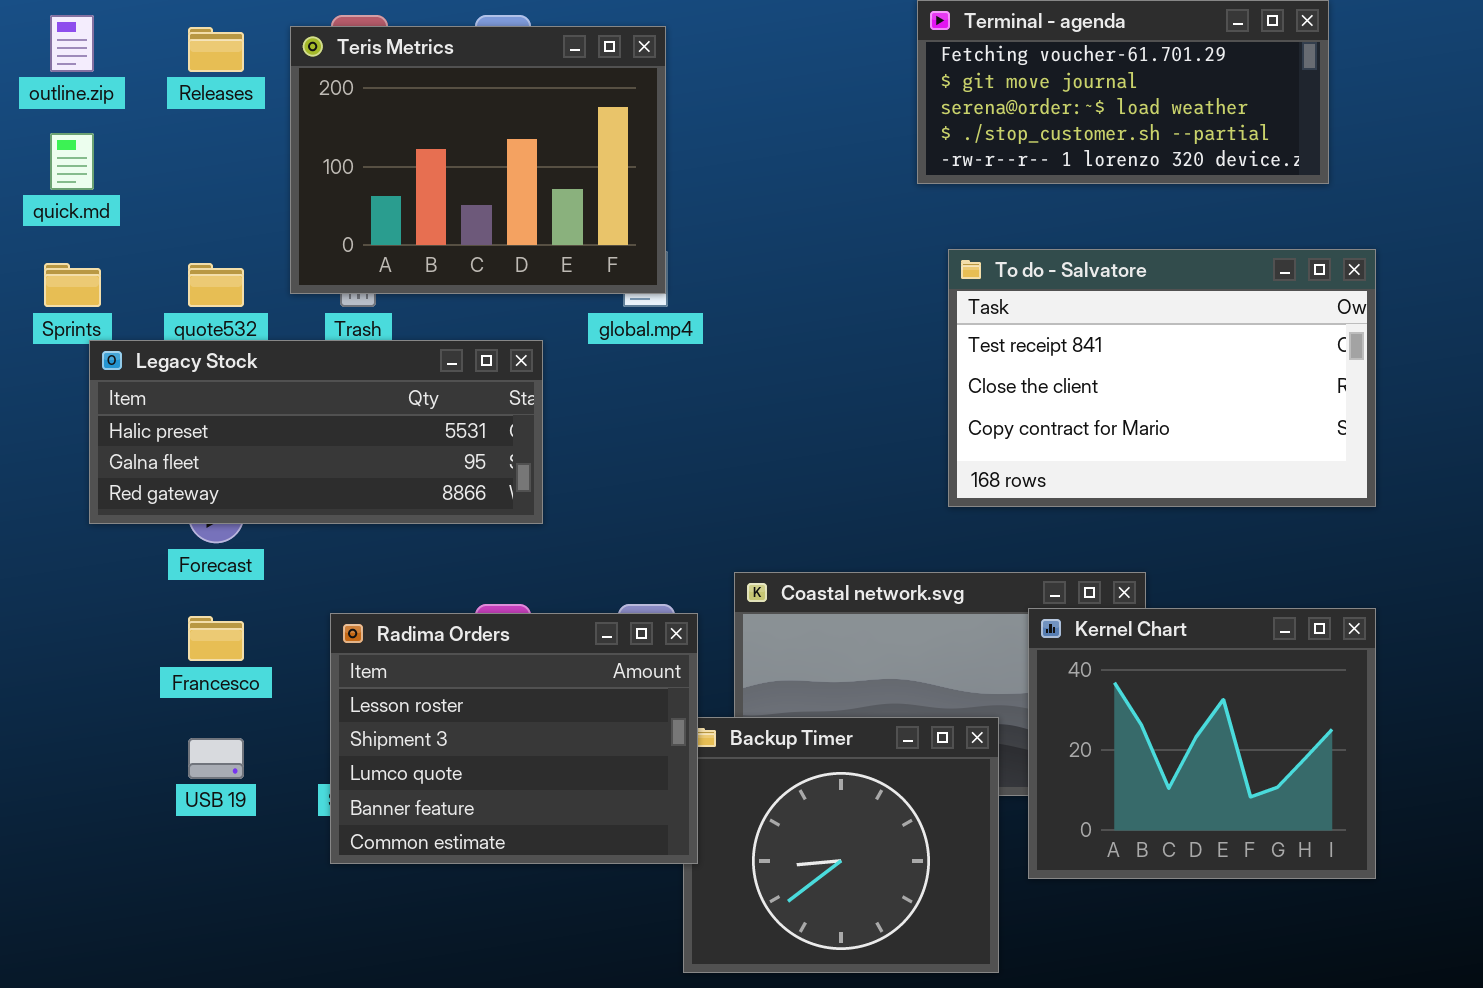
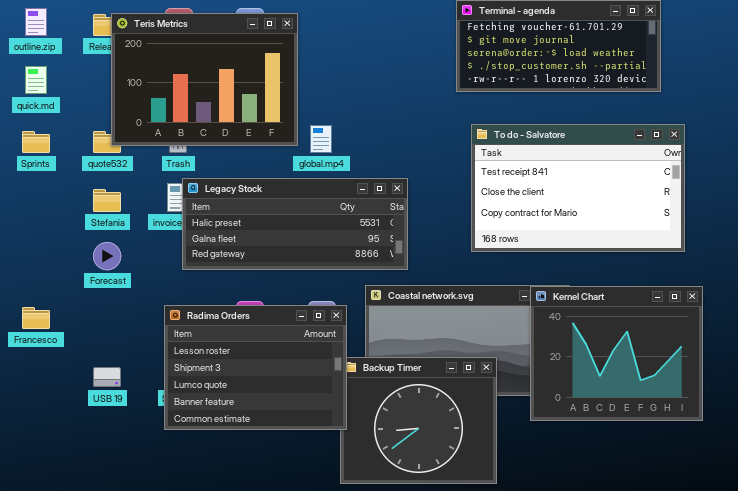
Teris Metrics: [290,26,666,294] -> [111,13,298,146], moved
Legacy Stock: [89,340,543,524] -> [182,178,408,270], moved
Kernel Chart: [1028,608,1376,879] -> [530,286,703,421], moved
Francesco: [188,616,244,661] -> [22,307,50,329], moved

